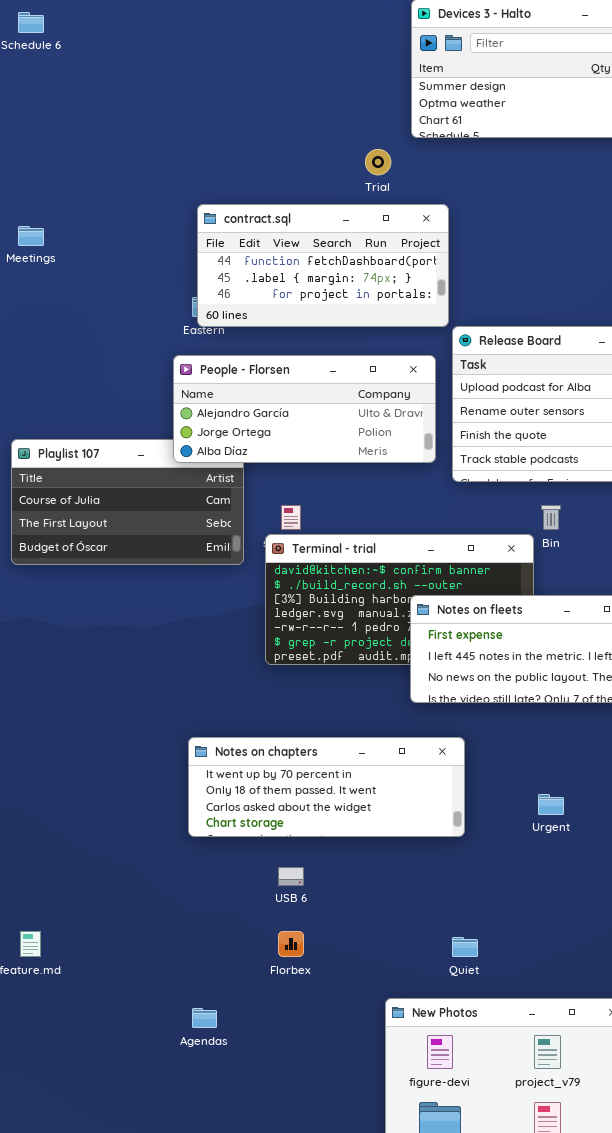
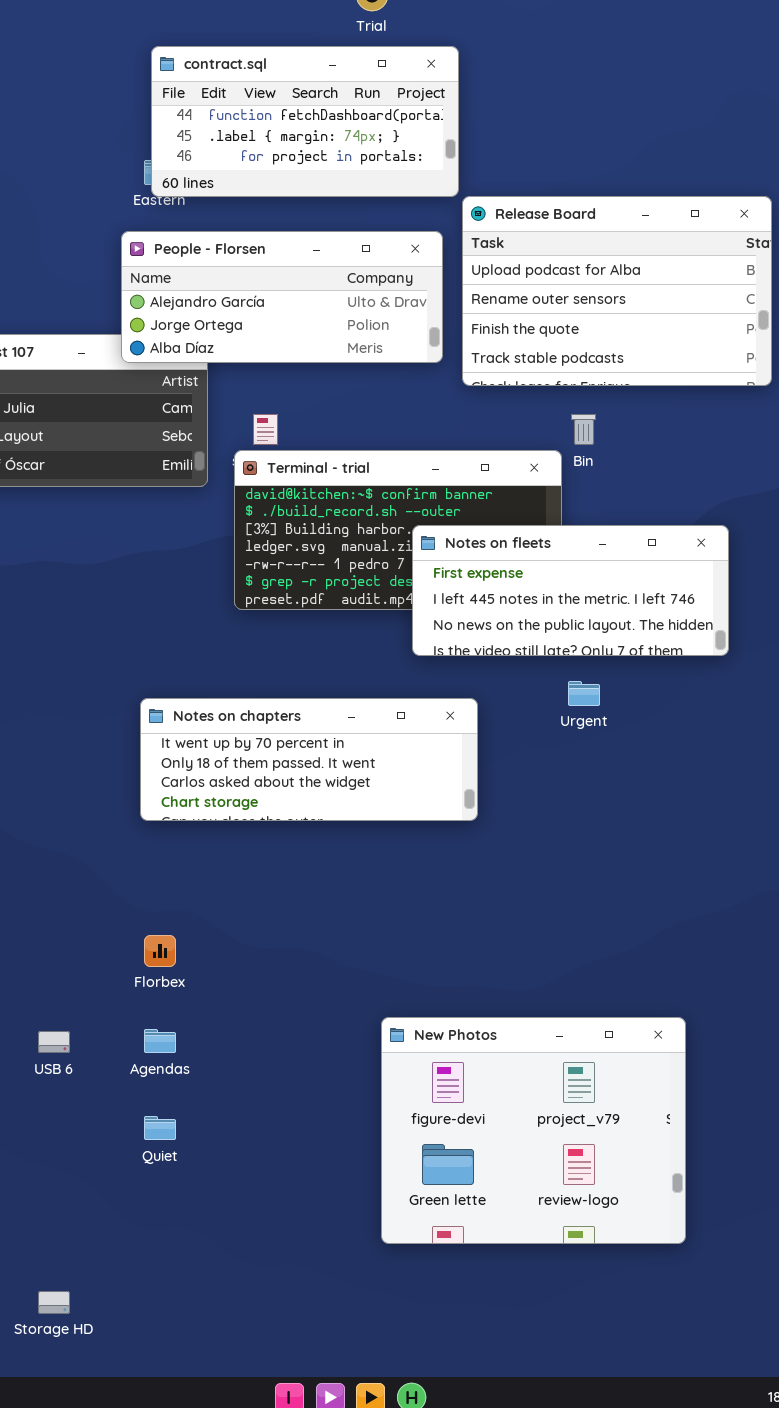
Urgent: [538,794,564,815] -> [568,681,600,706], moved
USB 6: [278,867,304,886] -> [38,1031,70,1053], moved
Florbex: [278,931,304,957] -> [144,935,176,967], moved
Quiet: [452,937,478,957] -> [144,1116,176,1140], moved

